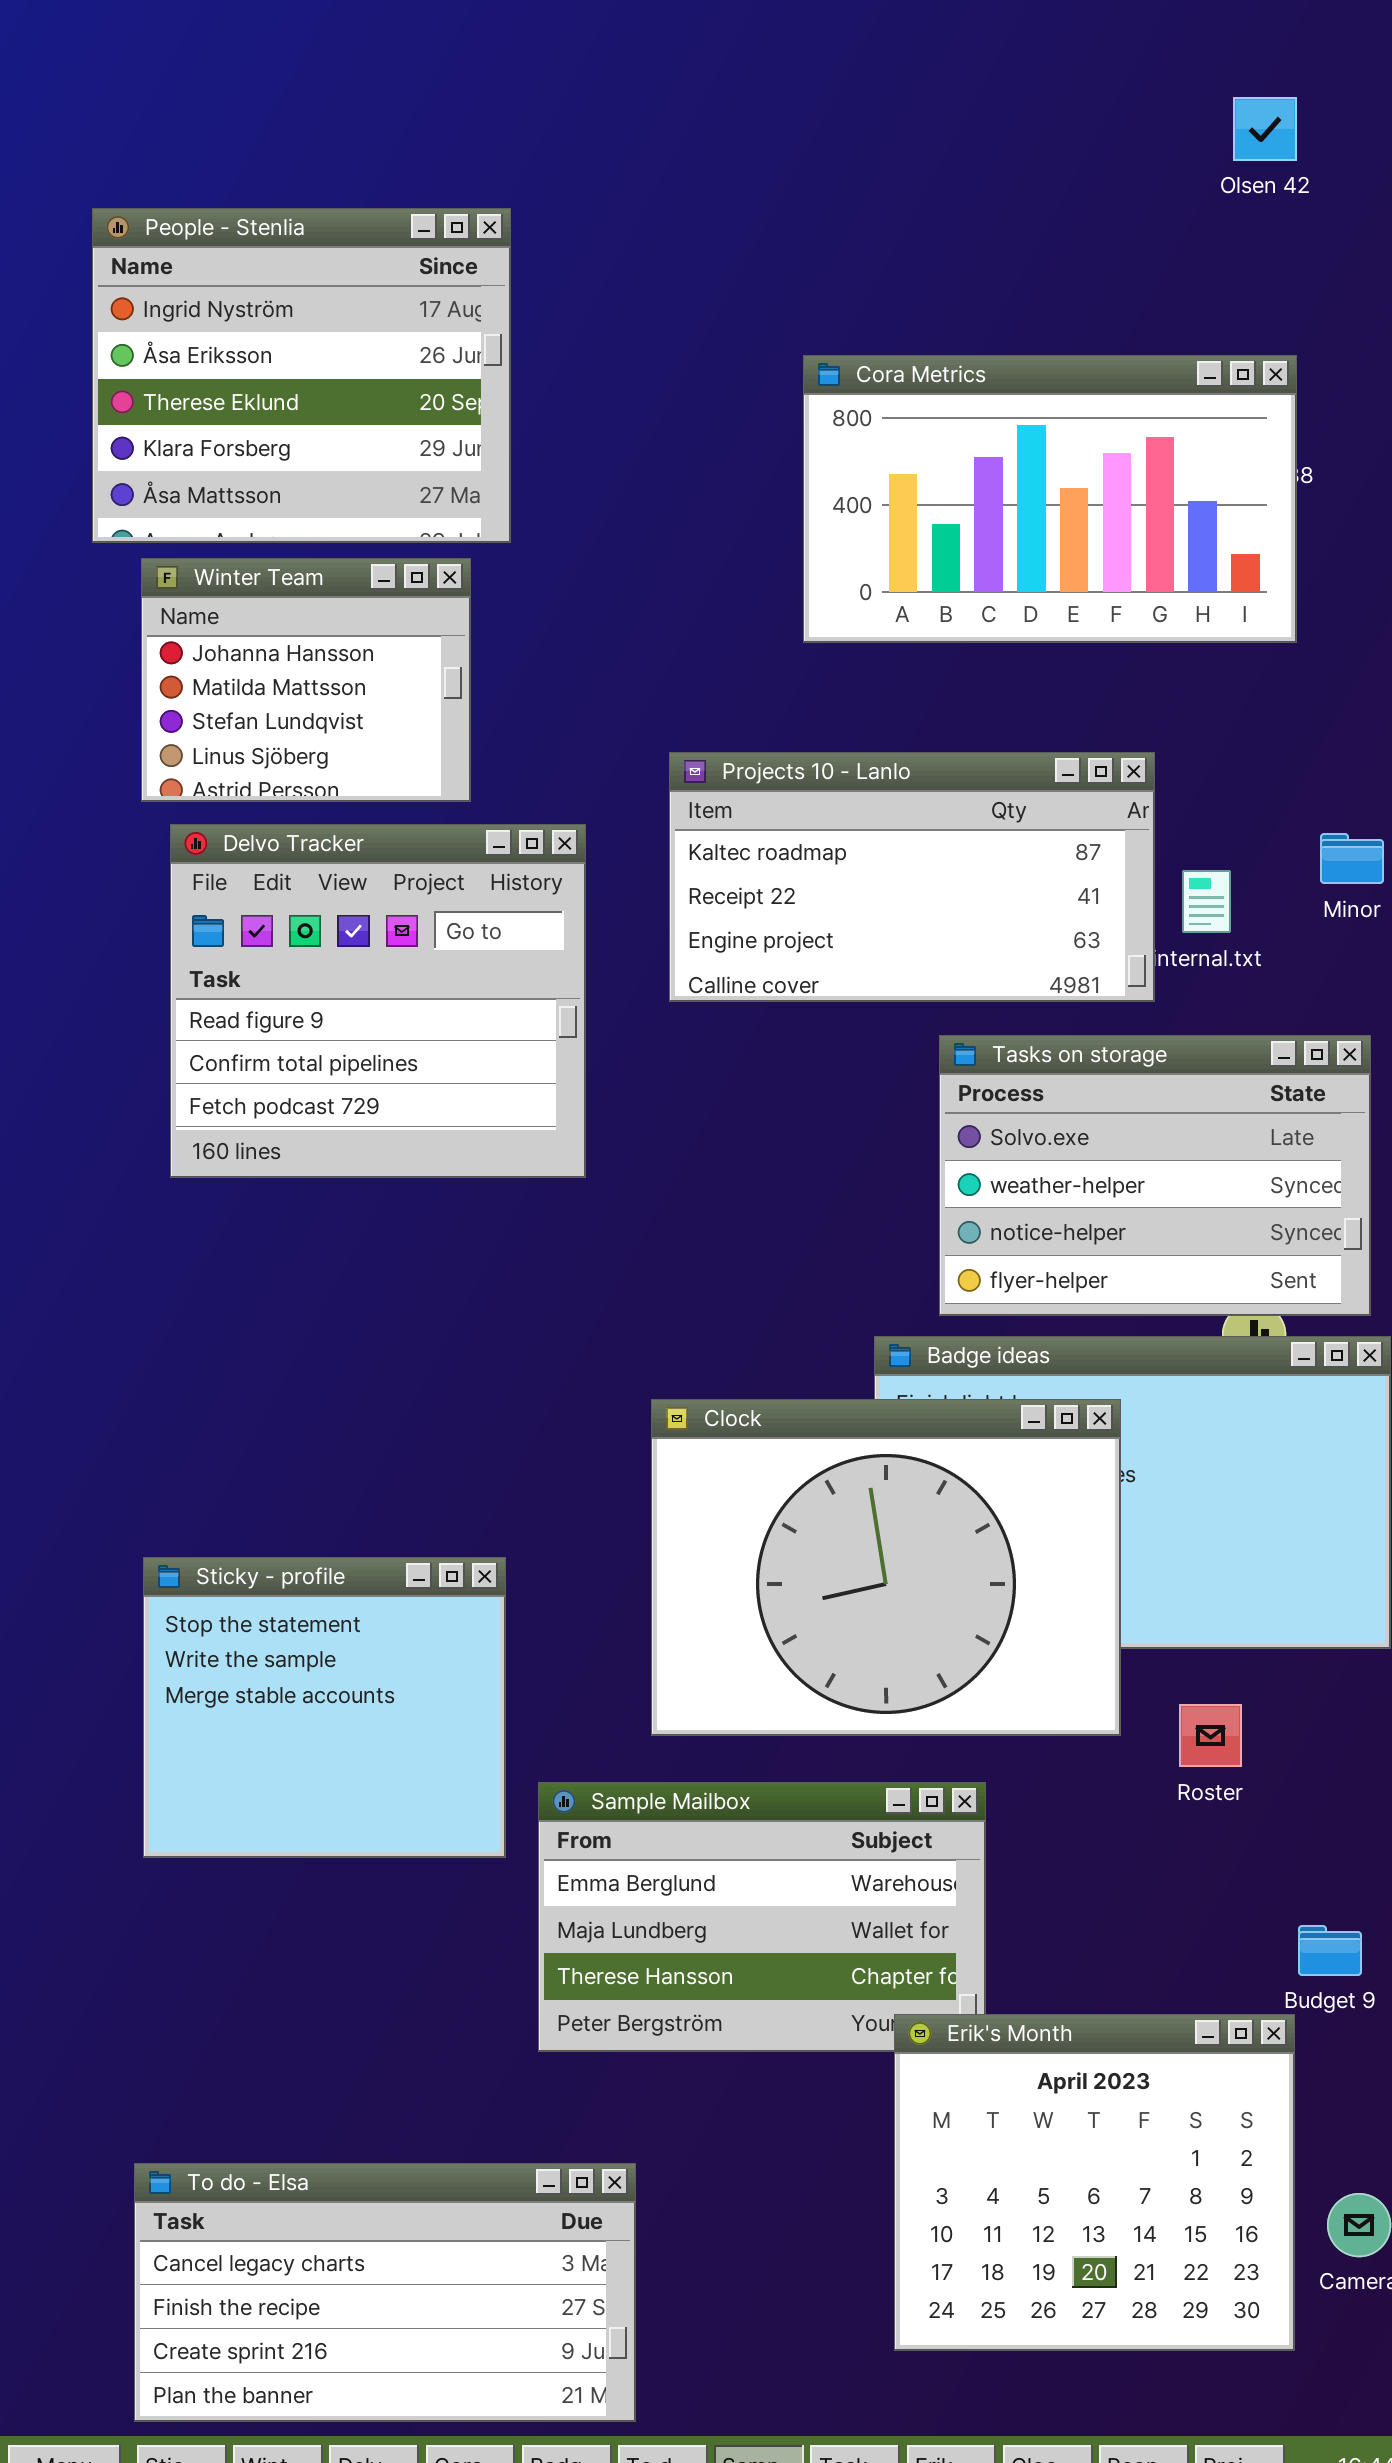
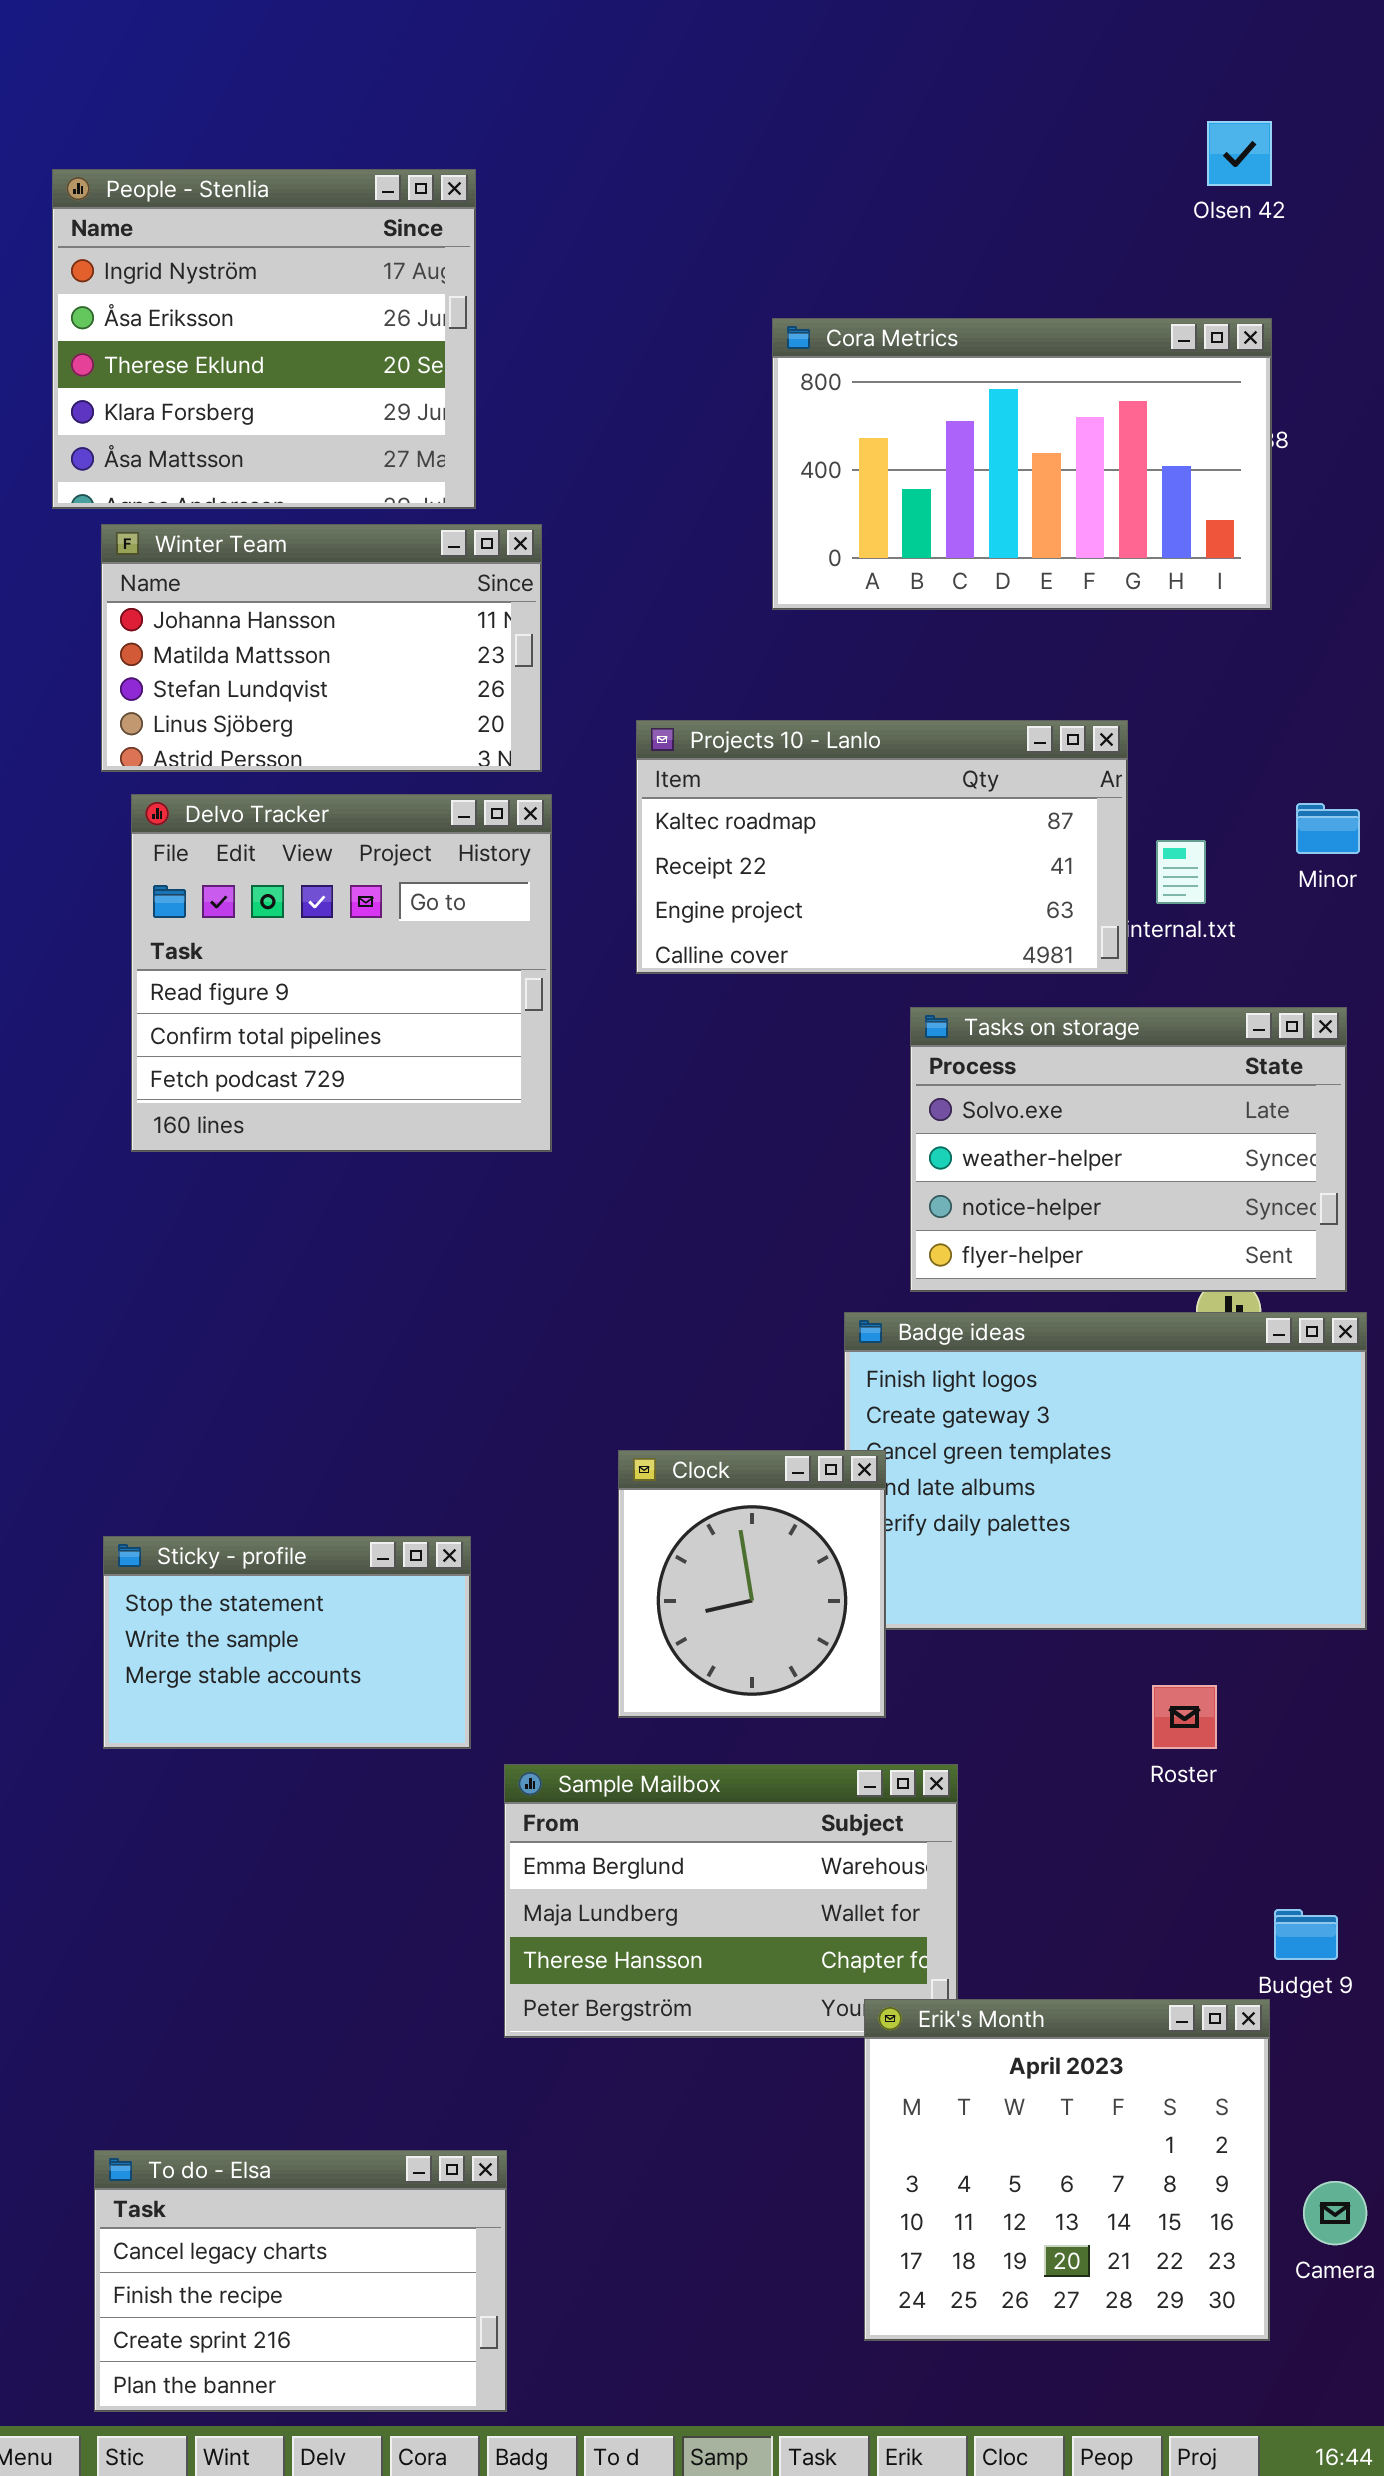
Olsen 42: [1233,97,1297,161] -> [1207,121,1272,186], moved
Winter Team: [141,558,471,802] -> [101,524,542,772], resized
Clock: [651,1399,1121,1736] -> [618,1450,886,1718], resized
Sticky - profile: [143,1557,506,1858] -> [103,1536,471,1749], resized
To do - Elsa: [134,2163,636,2422] -> [94,2150,507,2412], resized

